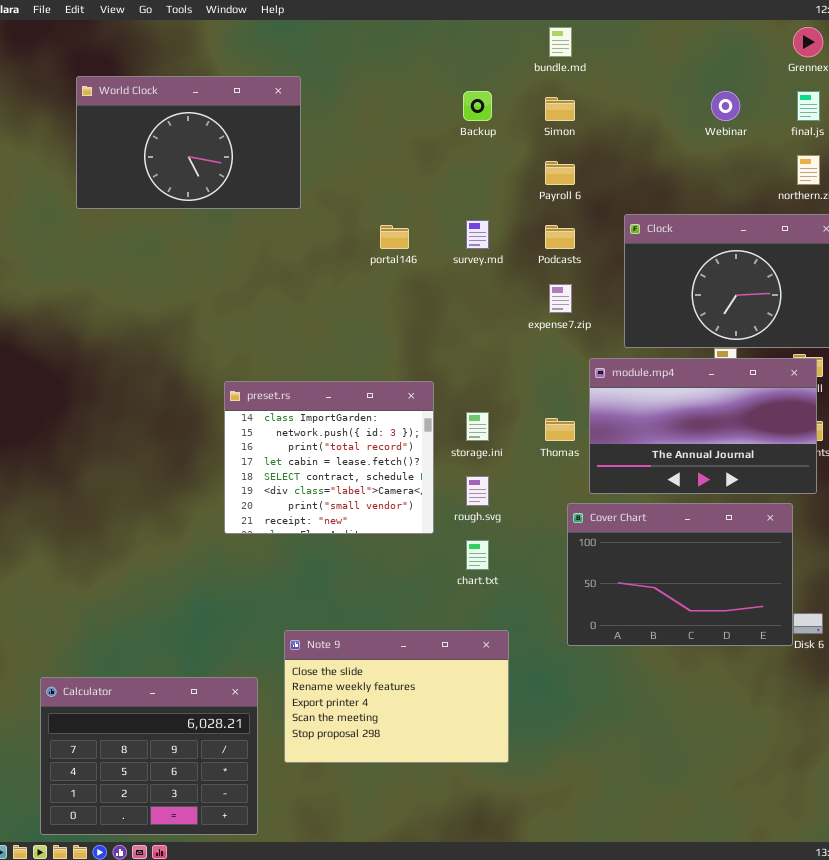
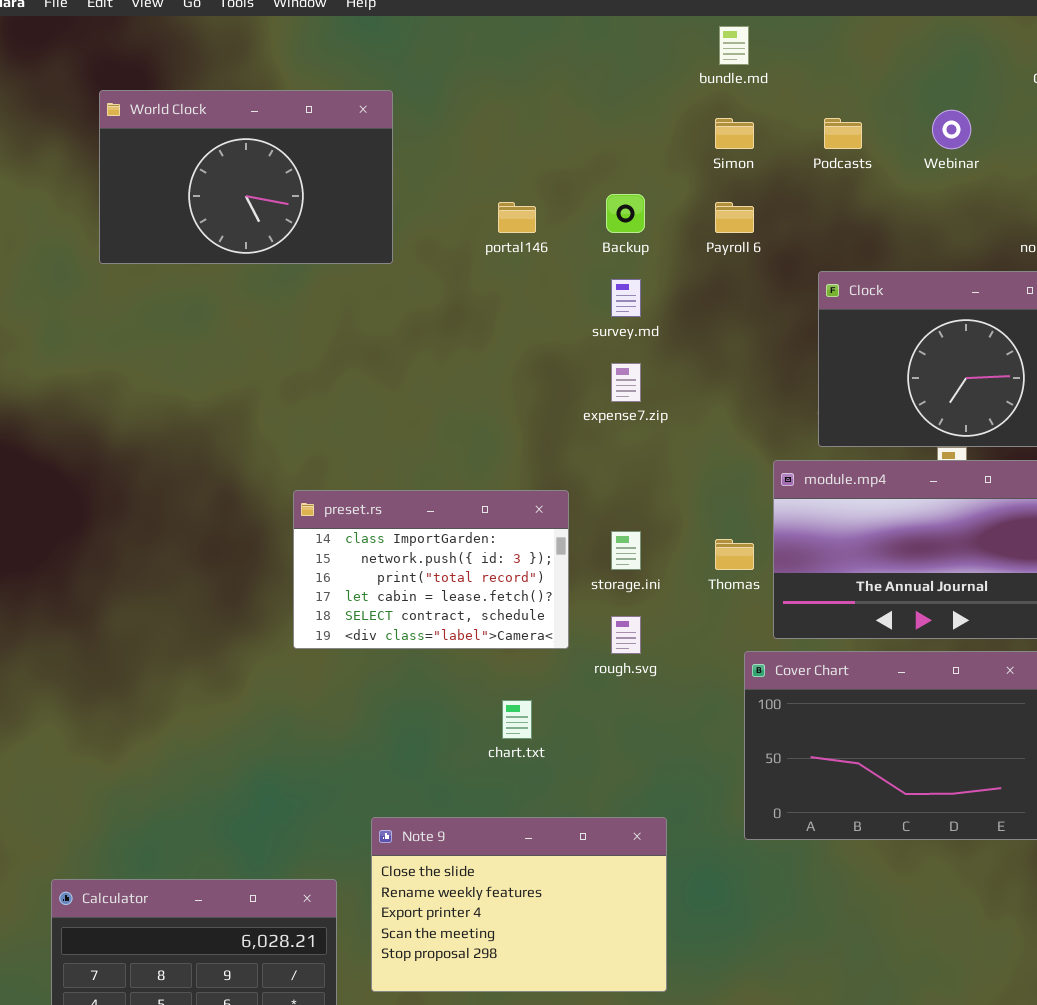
Backup: [463,91,492,121] -> [606,194,645,233], moved
portal146: [380,225,409,249] -> [498,202,536,233], moved
Podcasts: [545,225,575,249] -> [824,118,862,149], moved
expense7.zip: [549,284,572,313] -> [611,363,641,402], moved
preset.rs: [224,381,434,534] -> [293,490,569,649], resized
chart.txt: [466,540,489,570] -> [502,700,532,739], moved

